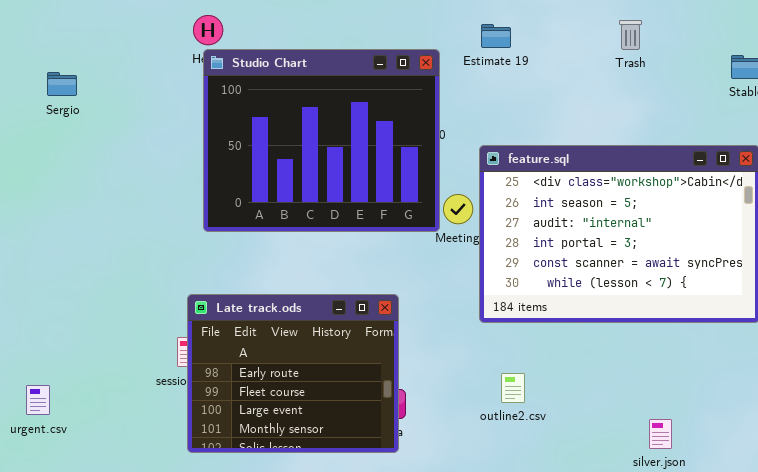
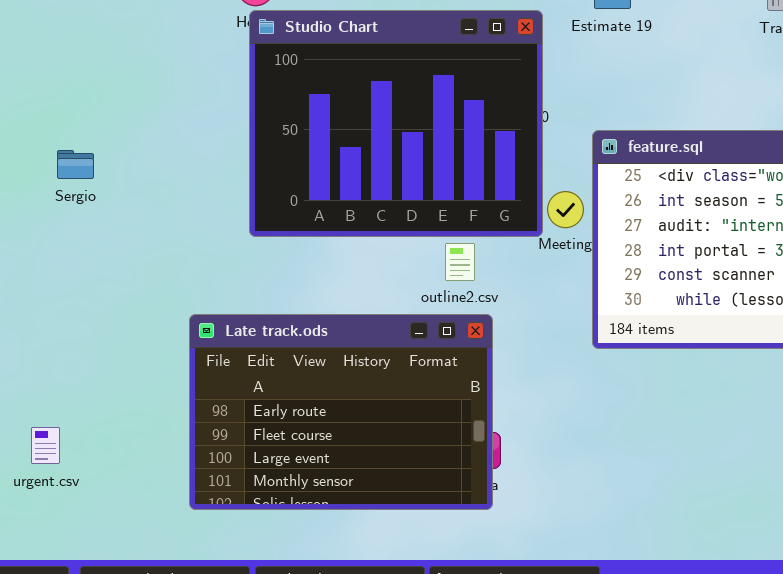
Sergio: [47,72,77,96] -> [57,150,94,179], moved
Late track.ods: [187,294,399,453] -> [189,314,493,510], resized
outline2.csv: [501,373,525,403] -> [445,243,475,281], moved

